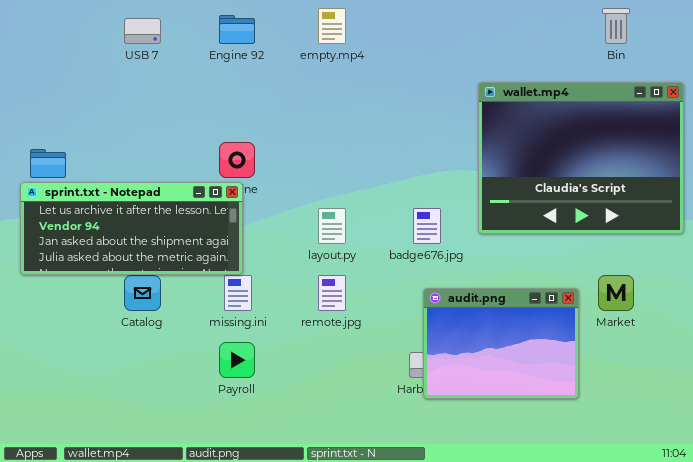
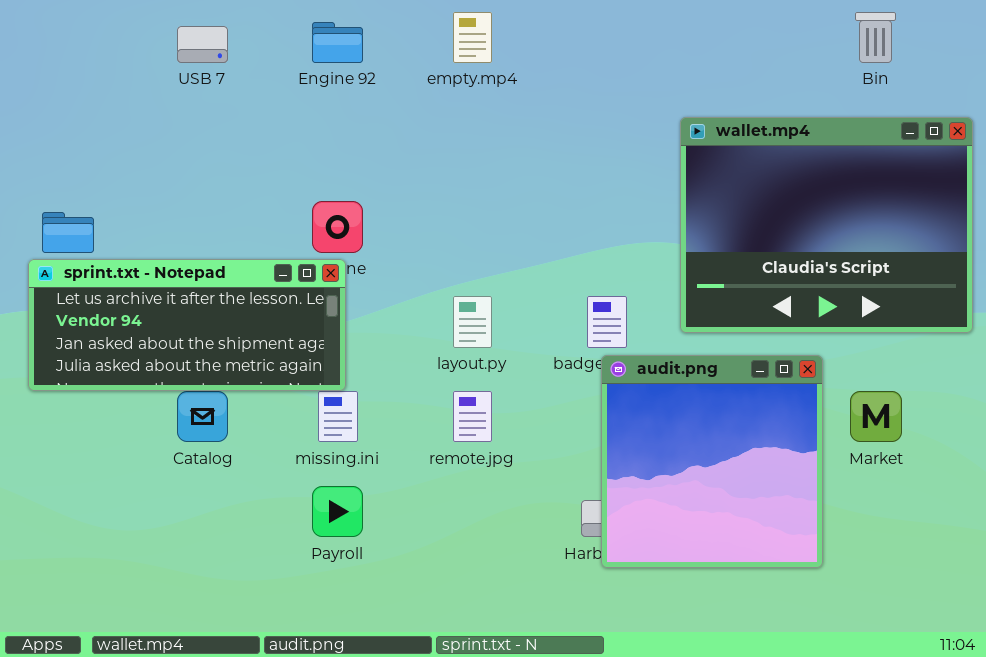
audit.png: [423,288,579,399] -> [601,355,823,568], resized

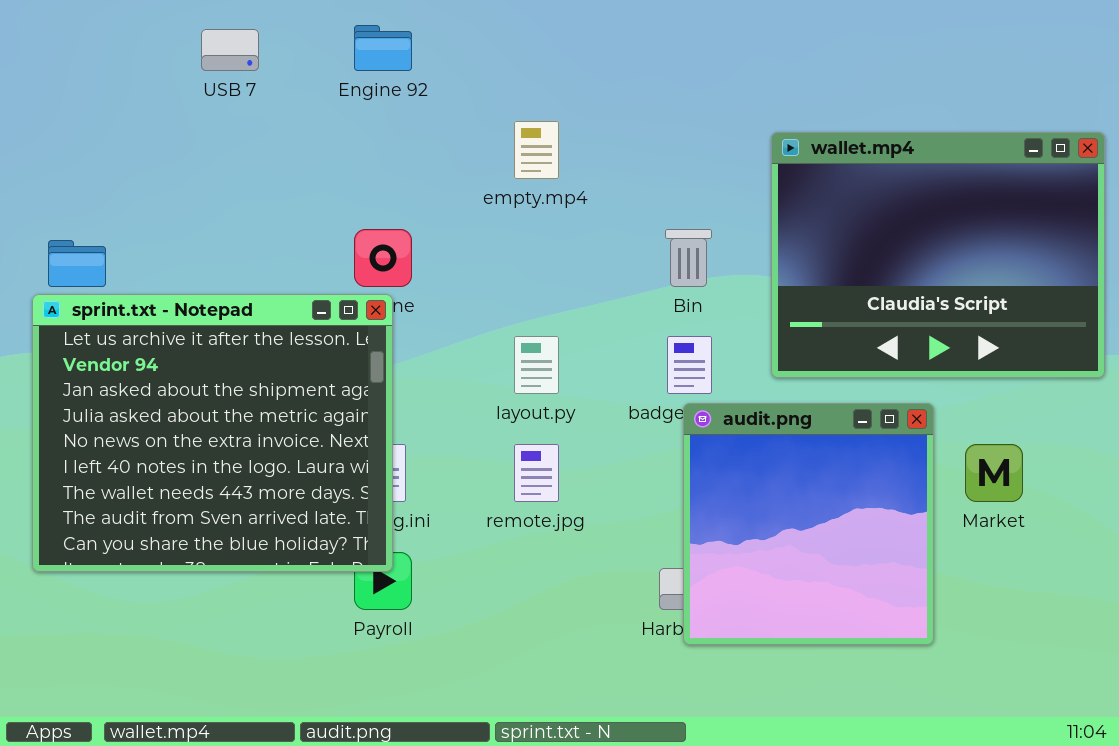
empty.mp4: [453,12,492,63] -> [514,121,559,179], moved
Bin: [855,12,896,63] -> [665,229,712,287], moved
sprint.txt - Notepad: [28,259,346,391] -> [32,294,393,572], resized

